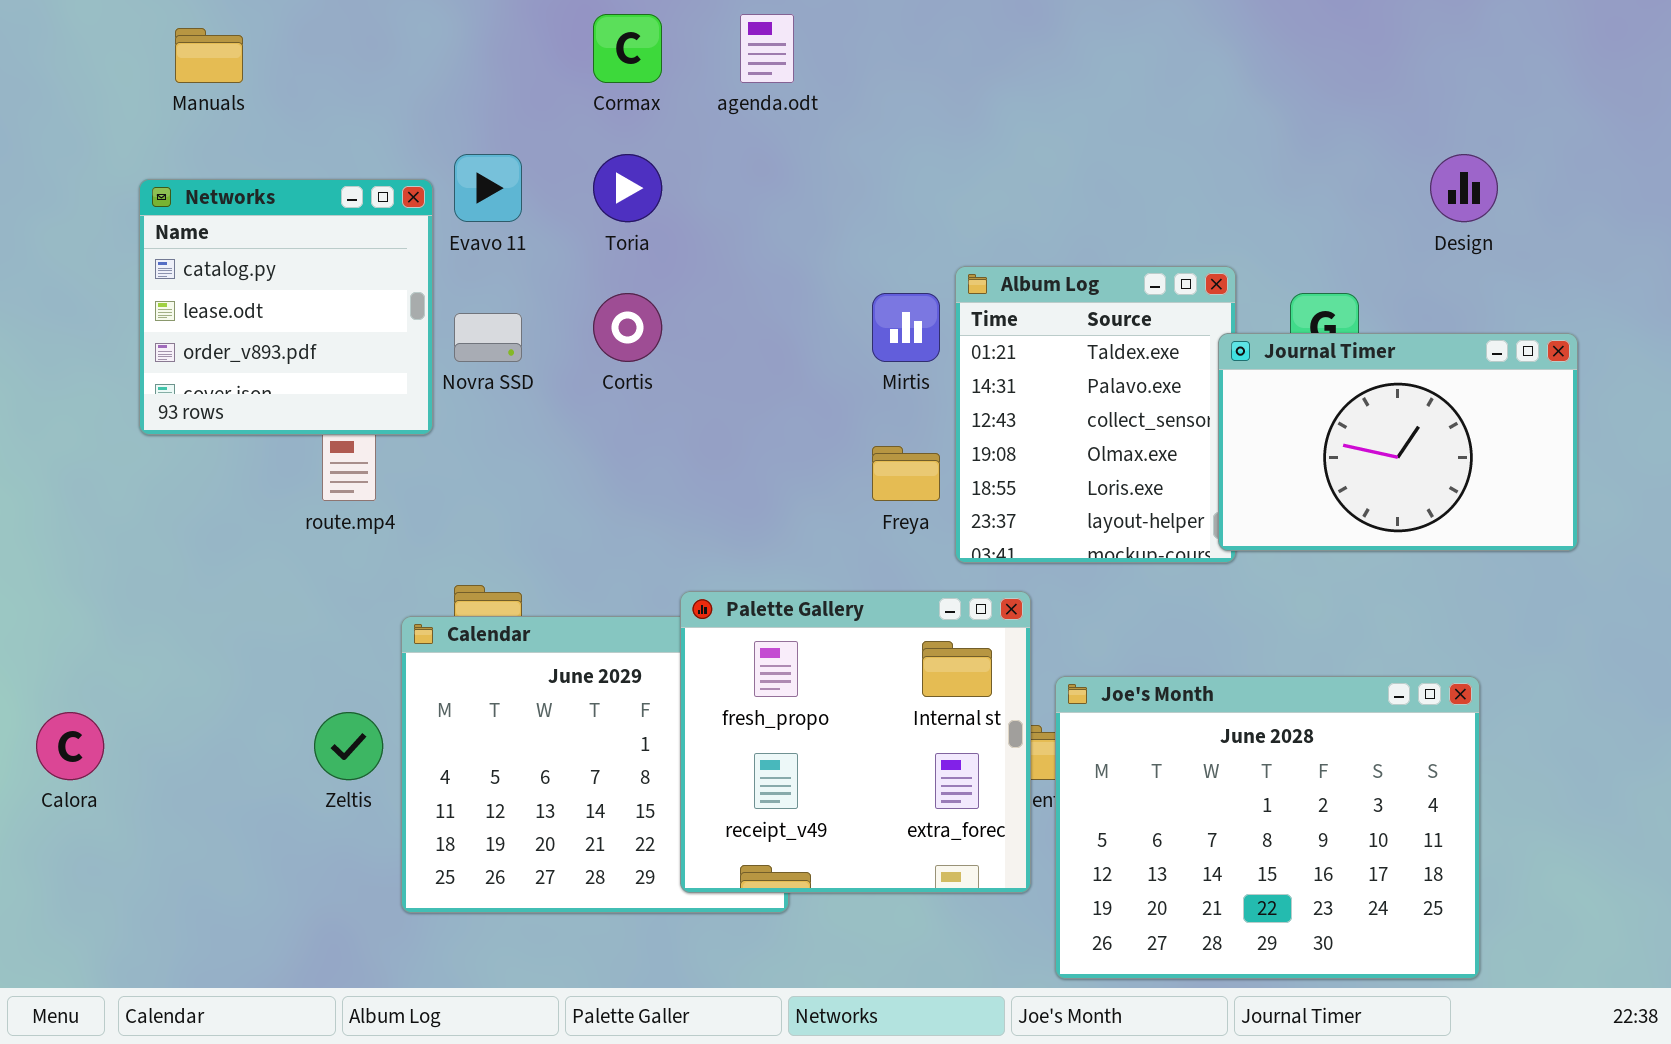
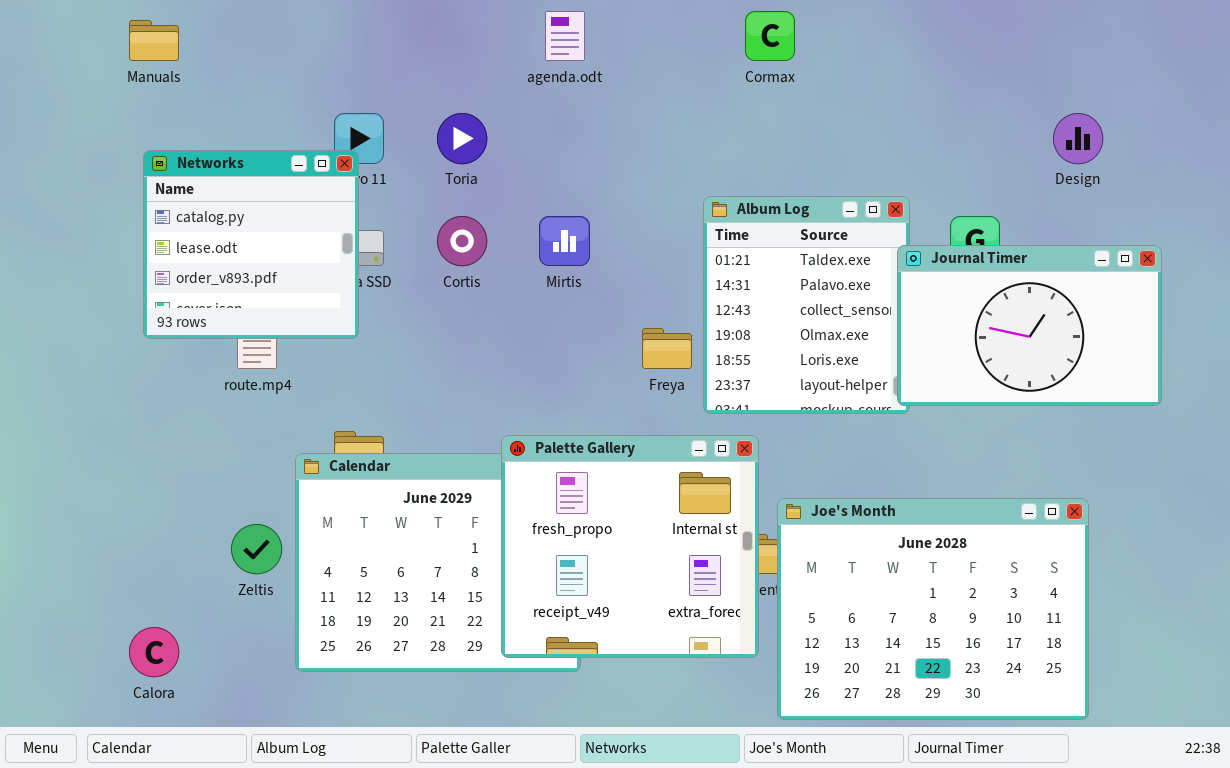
Cormax: [593,14,662,83] -> [745,11,795,61], moved
Networks: [139,179,433,435] -> [143,150,359,339], moved
Mirtis: [872,293,940,362] -> [539,216,590,266], moved
Calora: [36,712,104,780] -> [129,627,179,677], moved

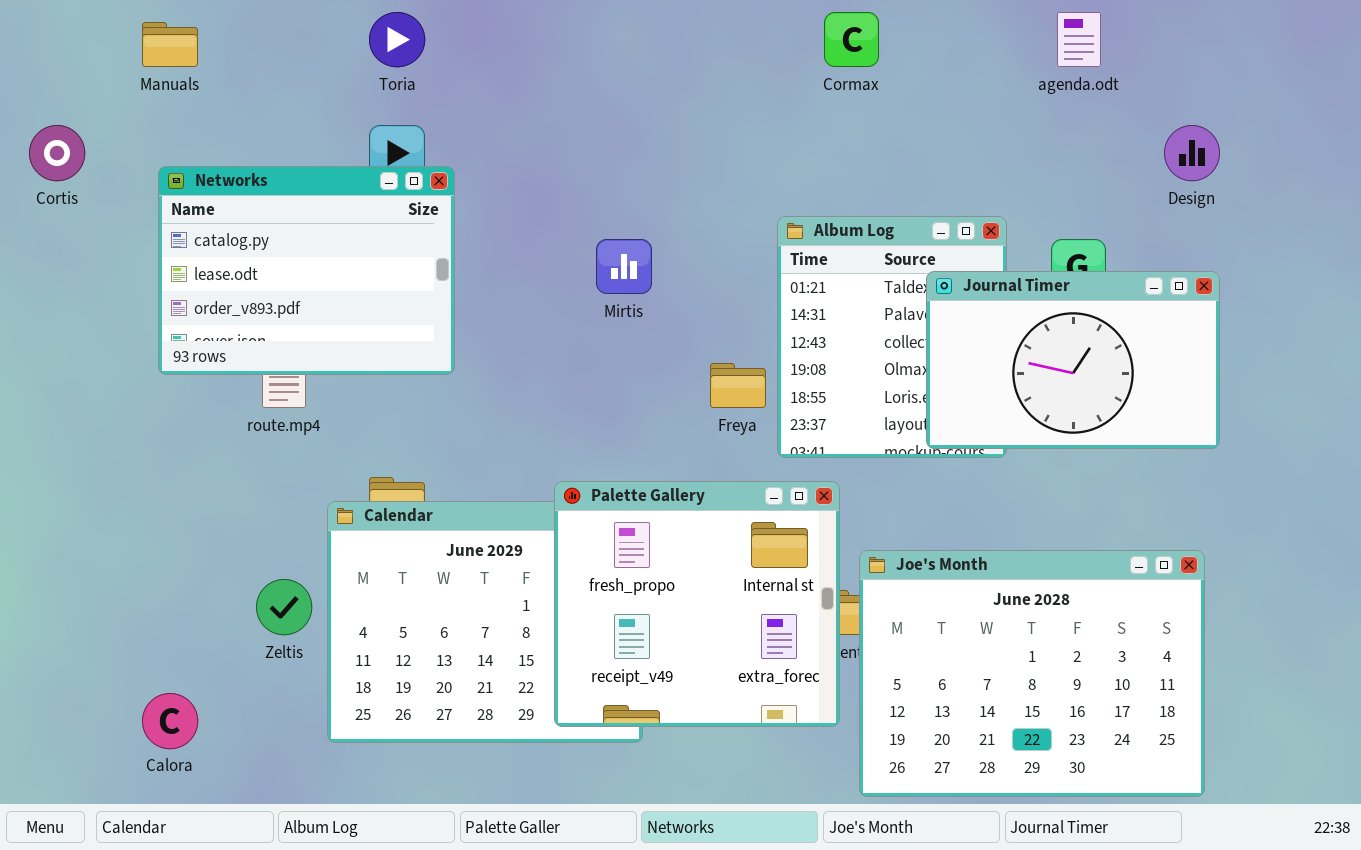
agenda.odt: [545,11,585,61] -> [1057,12,1101,67], moved
Toria: [437,113,487,164] -> [369,12,425,67], moved
Networks: [143,150,359,339] -> [158,166,455,375], resized
Cortis: [437,216,487,266] -> [29,125,85,181], moved
Journal Timer: [897,245,1162,406] -> [926,271,1220,449], moved

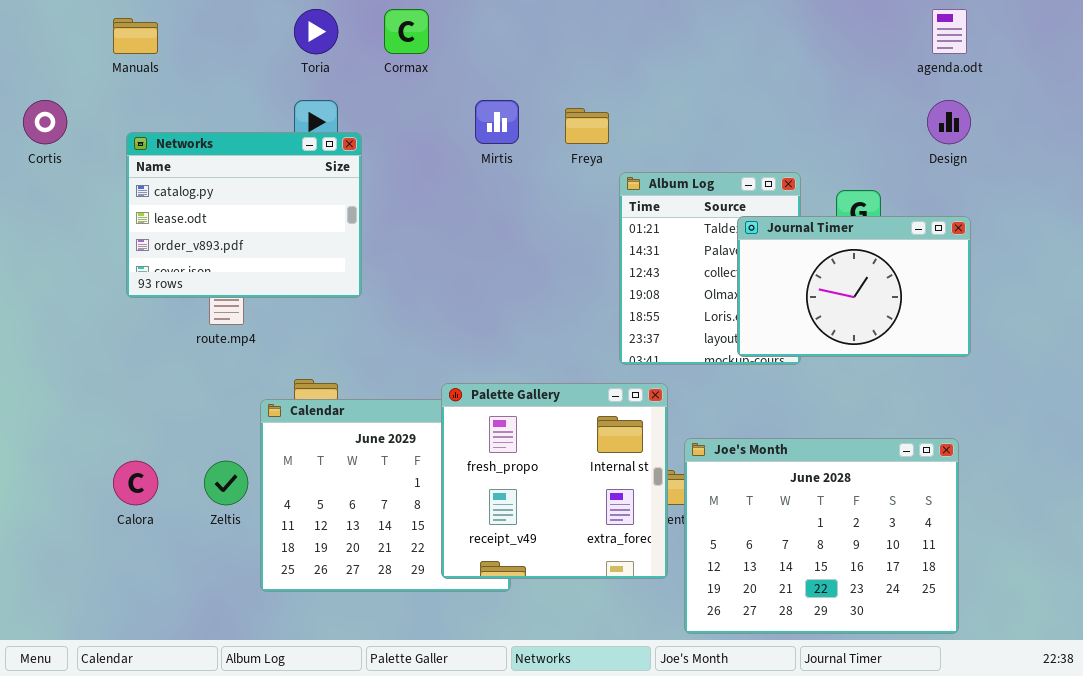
Cormax: [824,12,879,67] -> [384,9,429,54], moved
agenda.odt: [1057,12,1101,67] -> [932,9,967,54], moved
Mirtis: [596,239,652,294] -> [475,100,519,144], moved
Freya: [710,363,766,408] -> [565,108,609,144], moved
Calora: [142,693,198,749] -> [113,461,158,505], moved

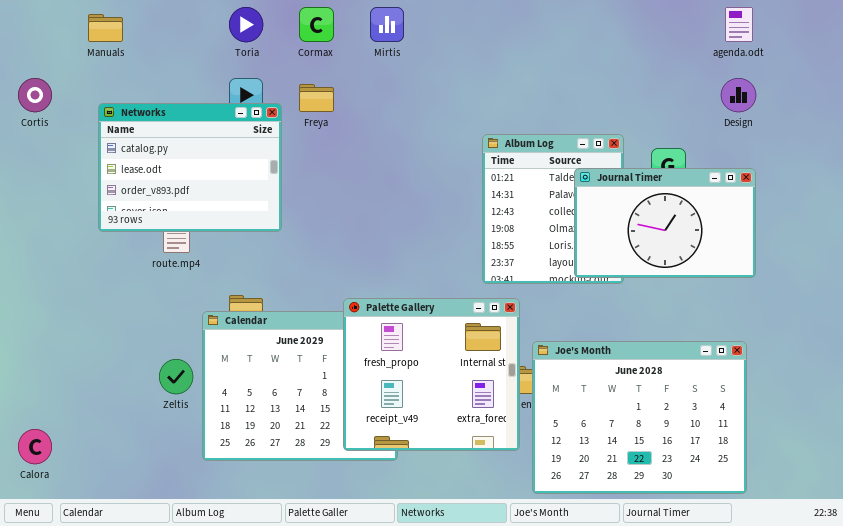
Mirtis: [475,100,519,144] -> [370,7,404,42], moved
Freya: [565,108,609,144] -> [299,84,334,112], moved
Calora: [113,461,158,505] -> [18,429,52,464], moved

